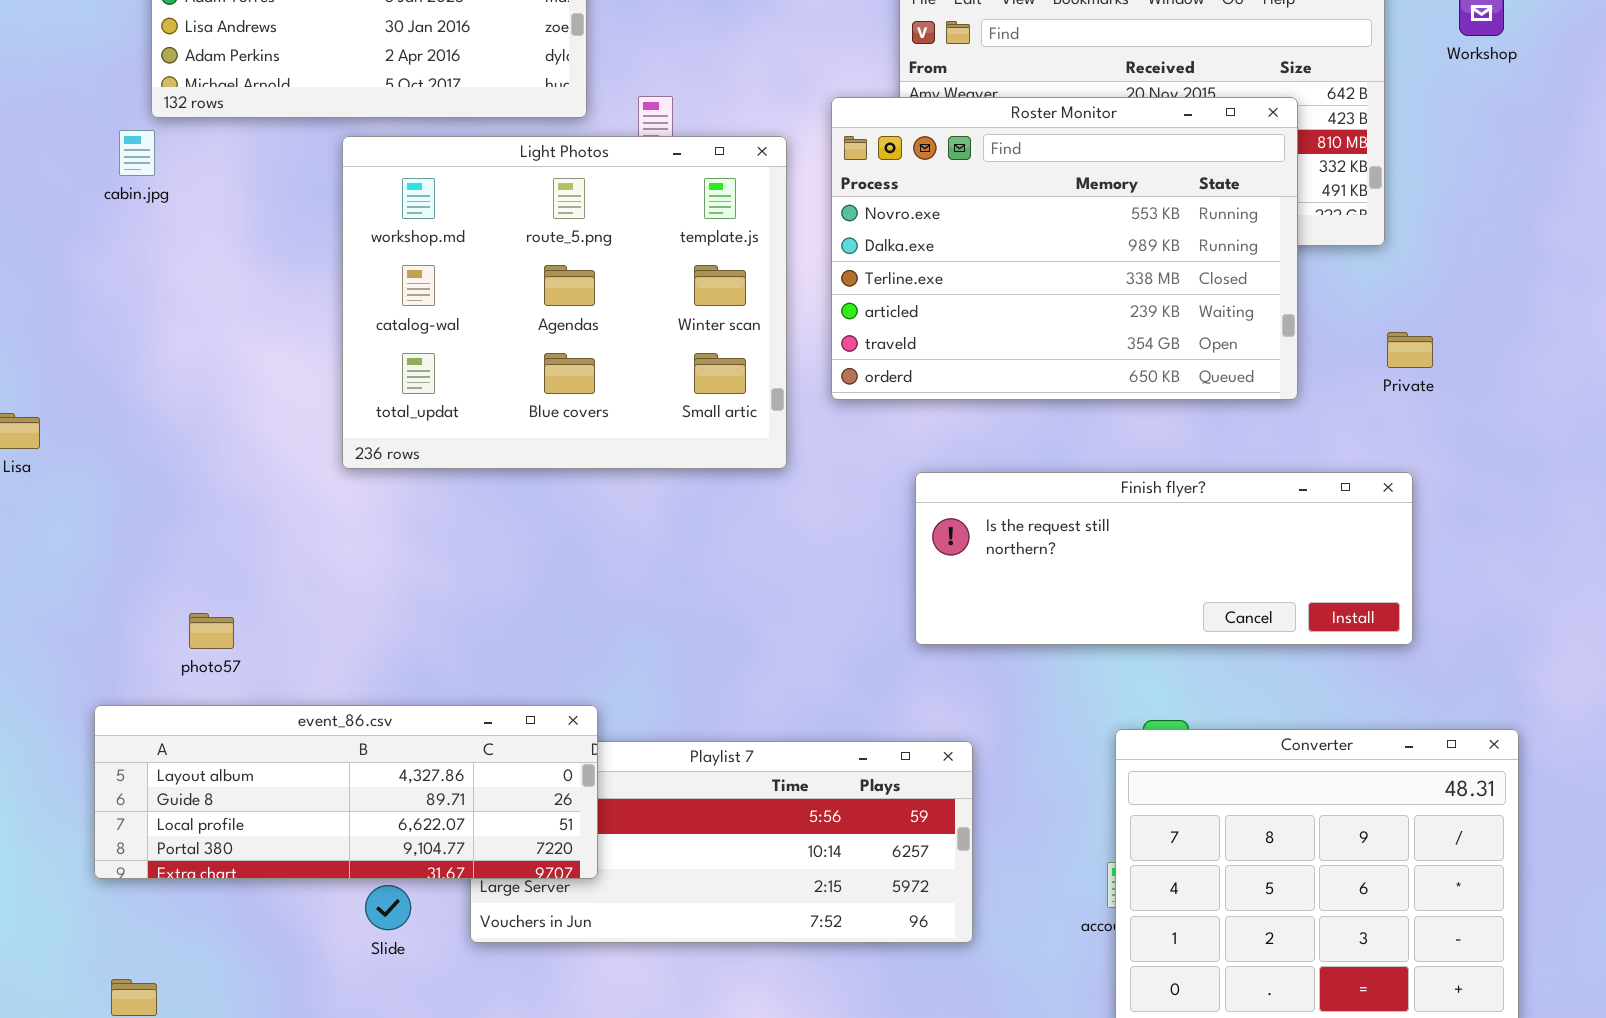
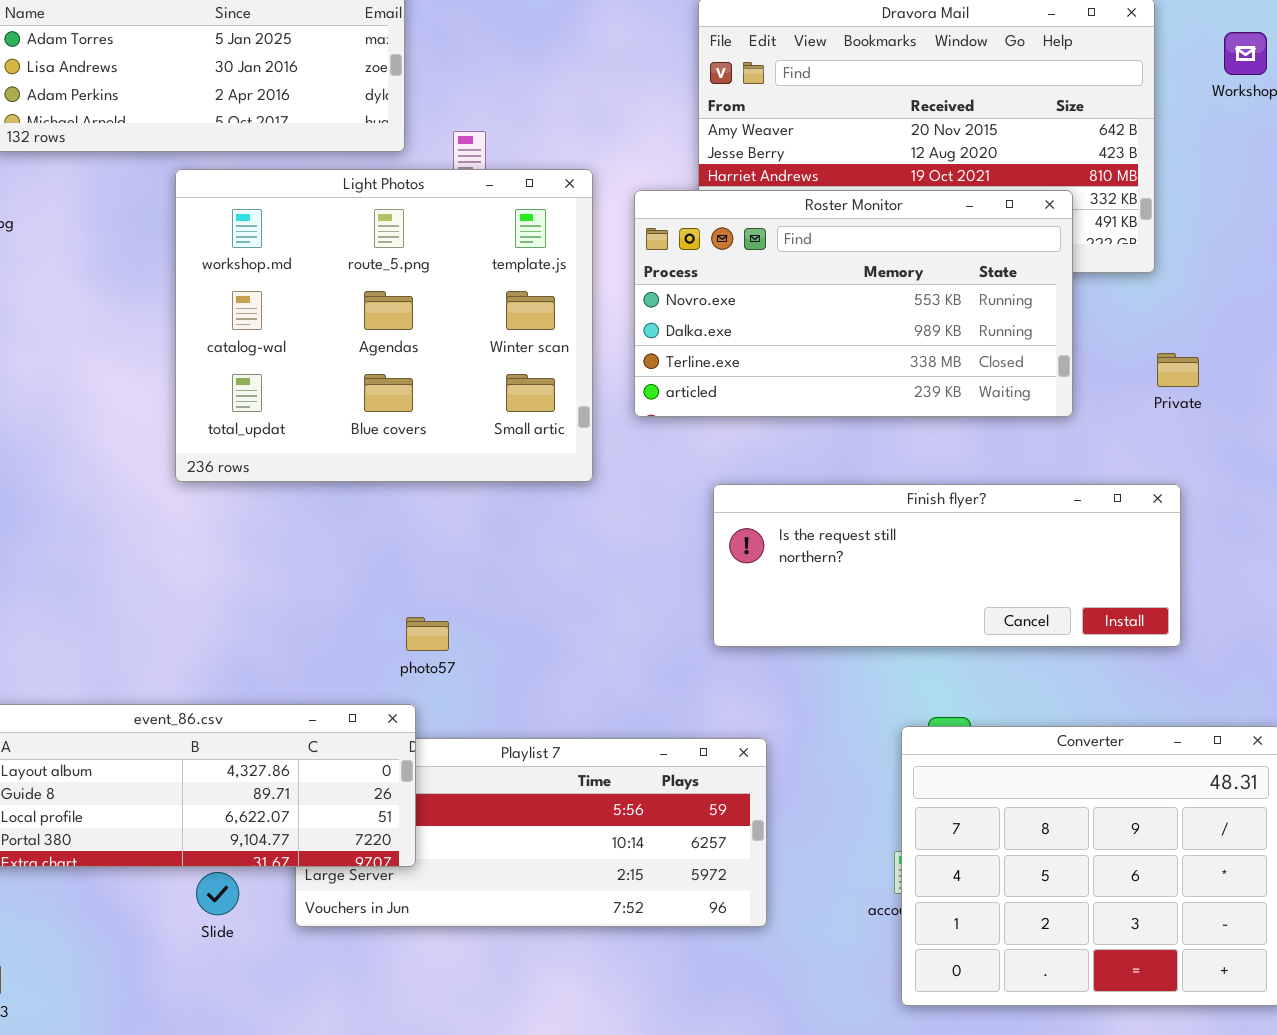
Roster Monitor: [831,97,1298,400] -> [634,190,1073,417], resized
photo57: [189,613,234,649] -> [406,617,449,651], moved

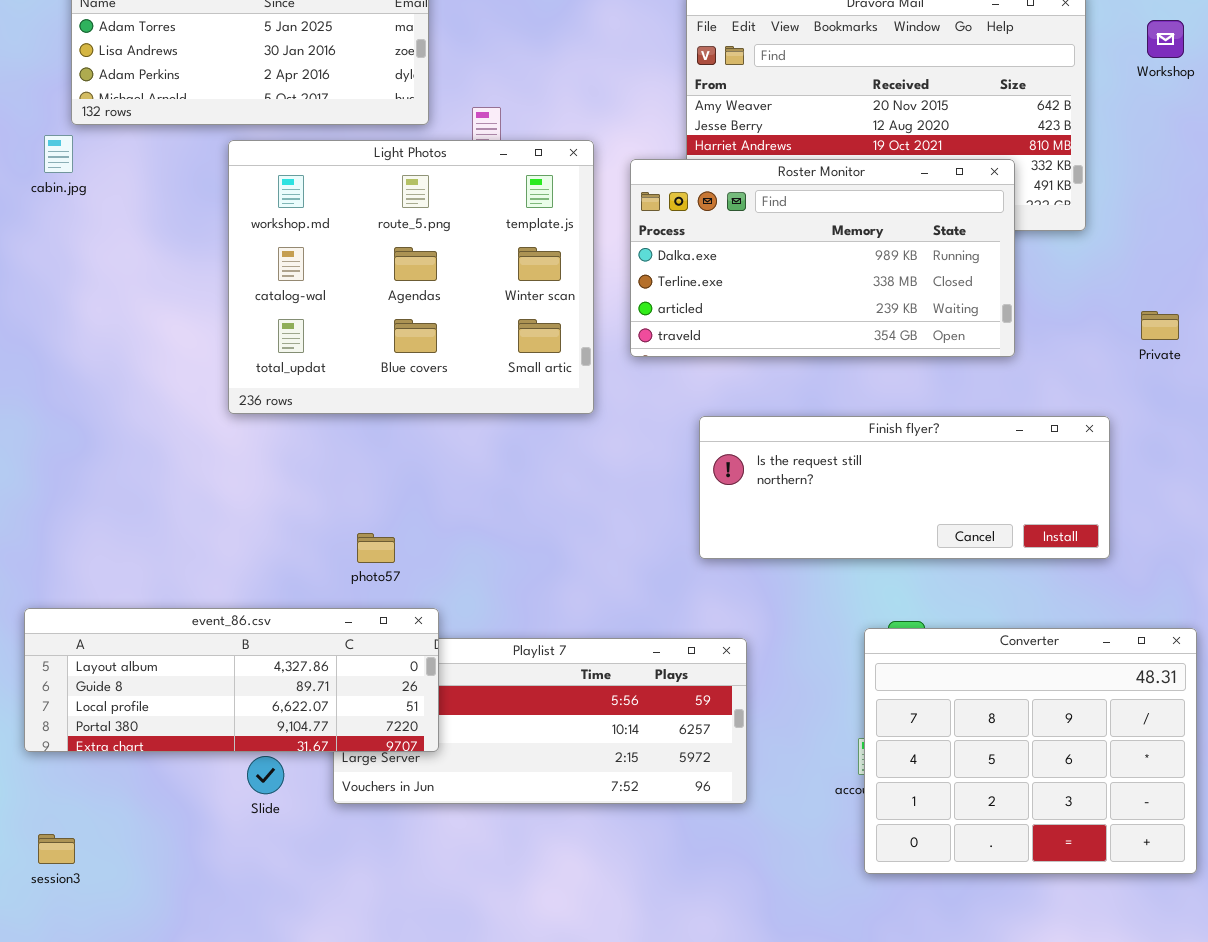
Roster Monitor: [634,190,1073,417] -> [630,159,1015,357], scrolled down 1 row
Private: [1157,353,1199,387] -> [1141,311,1179,340], moved
photo57: [406,617,449,651] -> [357,533,395,563], moved

